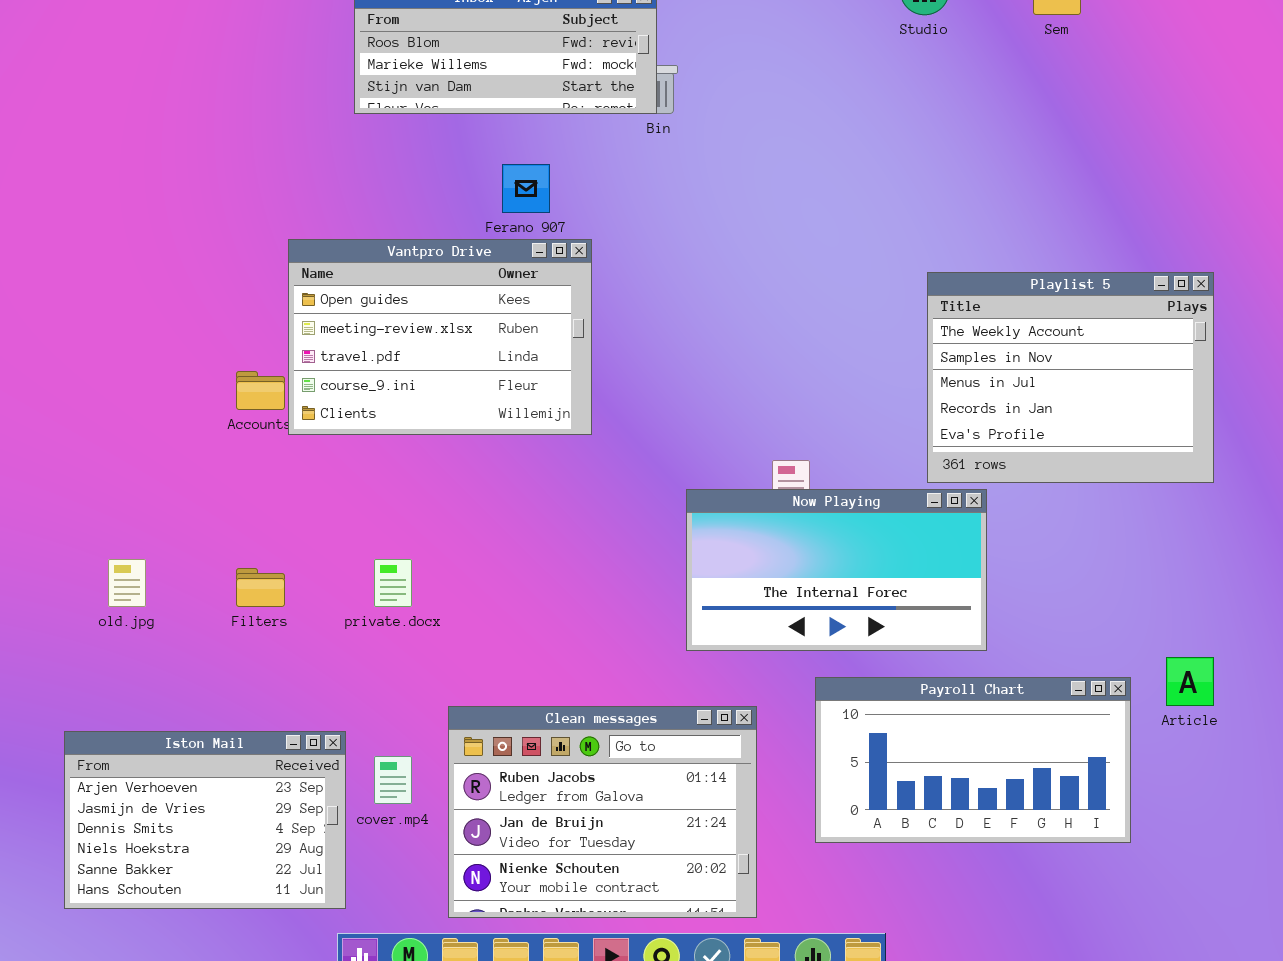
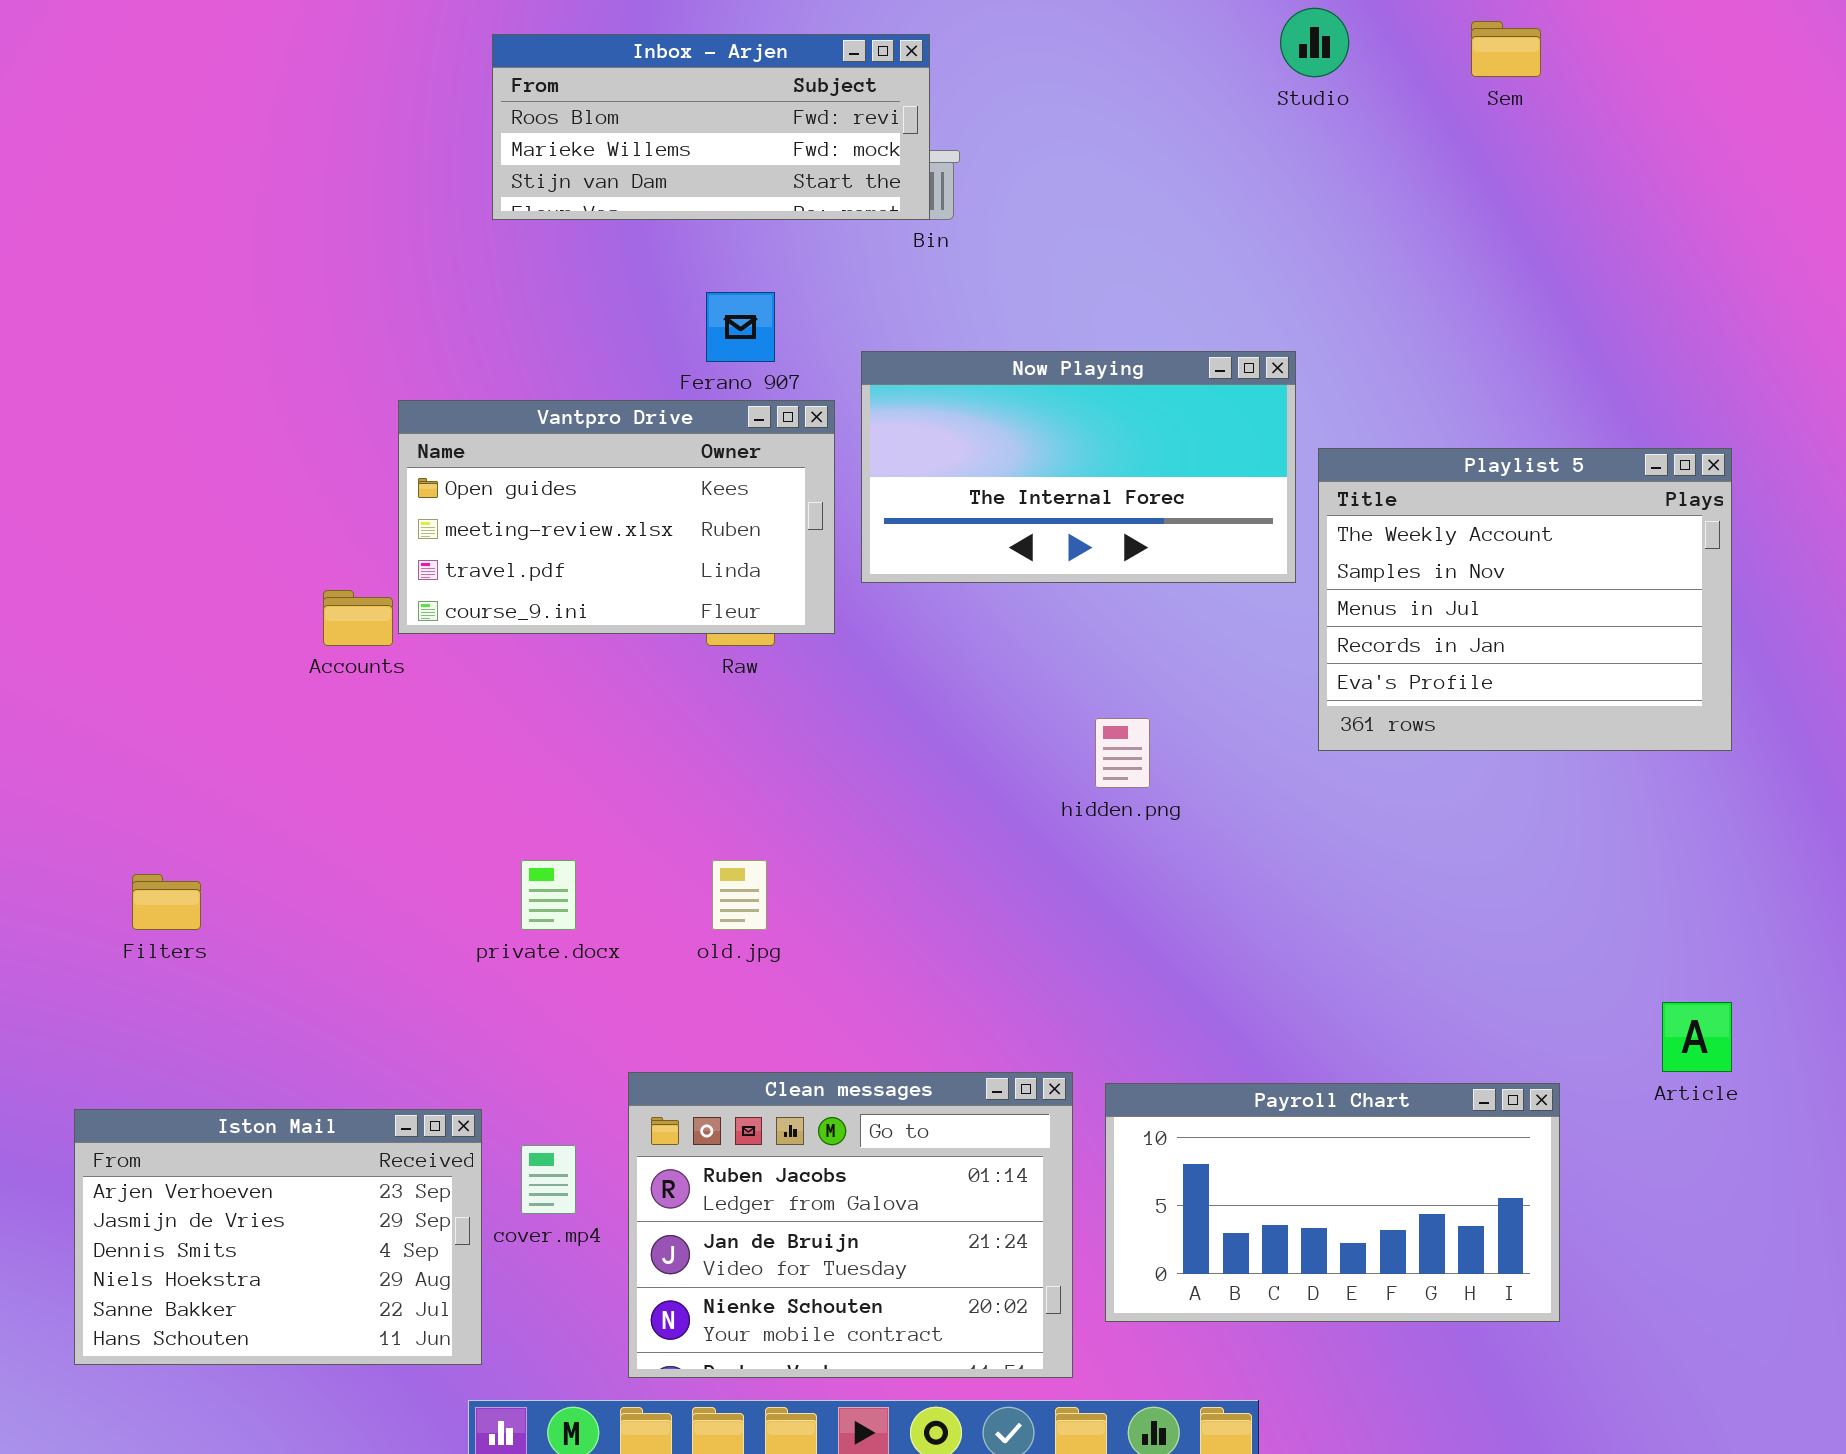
Vantpro Drive: [288,239,592,435] -> [398,400,835,634], resized
Now Playing: [686,489,987,651] -> [861,351,1296,583], moved
old.jpg: [108,559,146,607] -> [712,860,767,930], moved
Filters: [236,568,285,607] -> [132,874,201,930], moved
Payroll Chart: [815,677,1131,843] -> [1105,1083,1560,1322], moved

